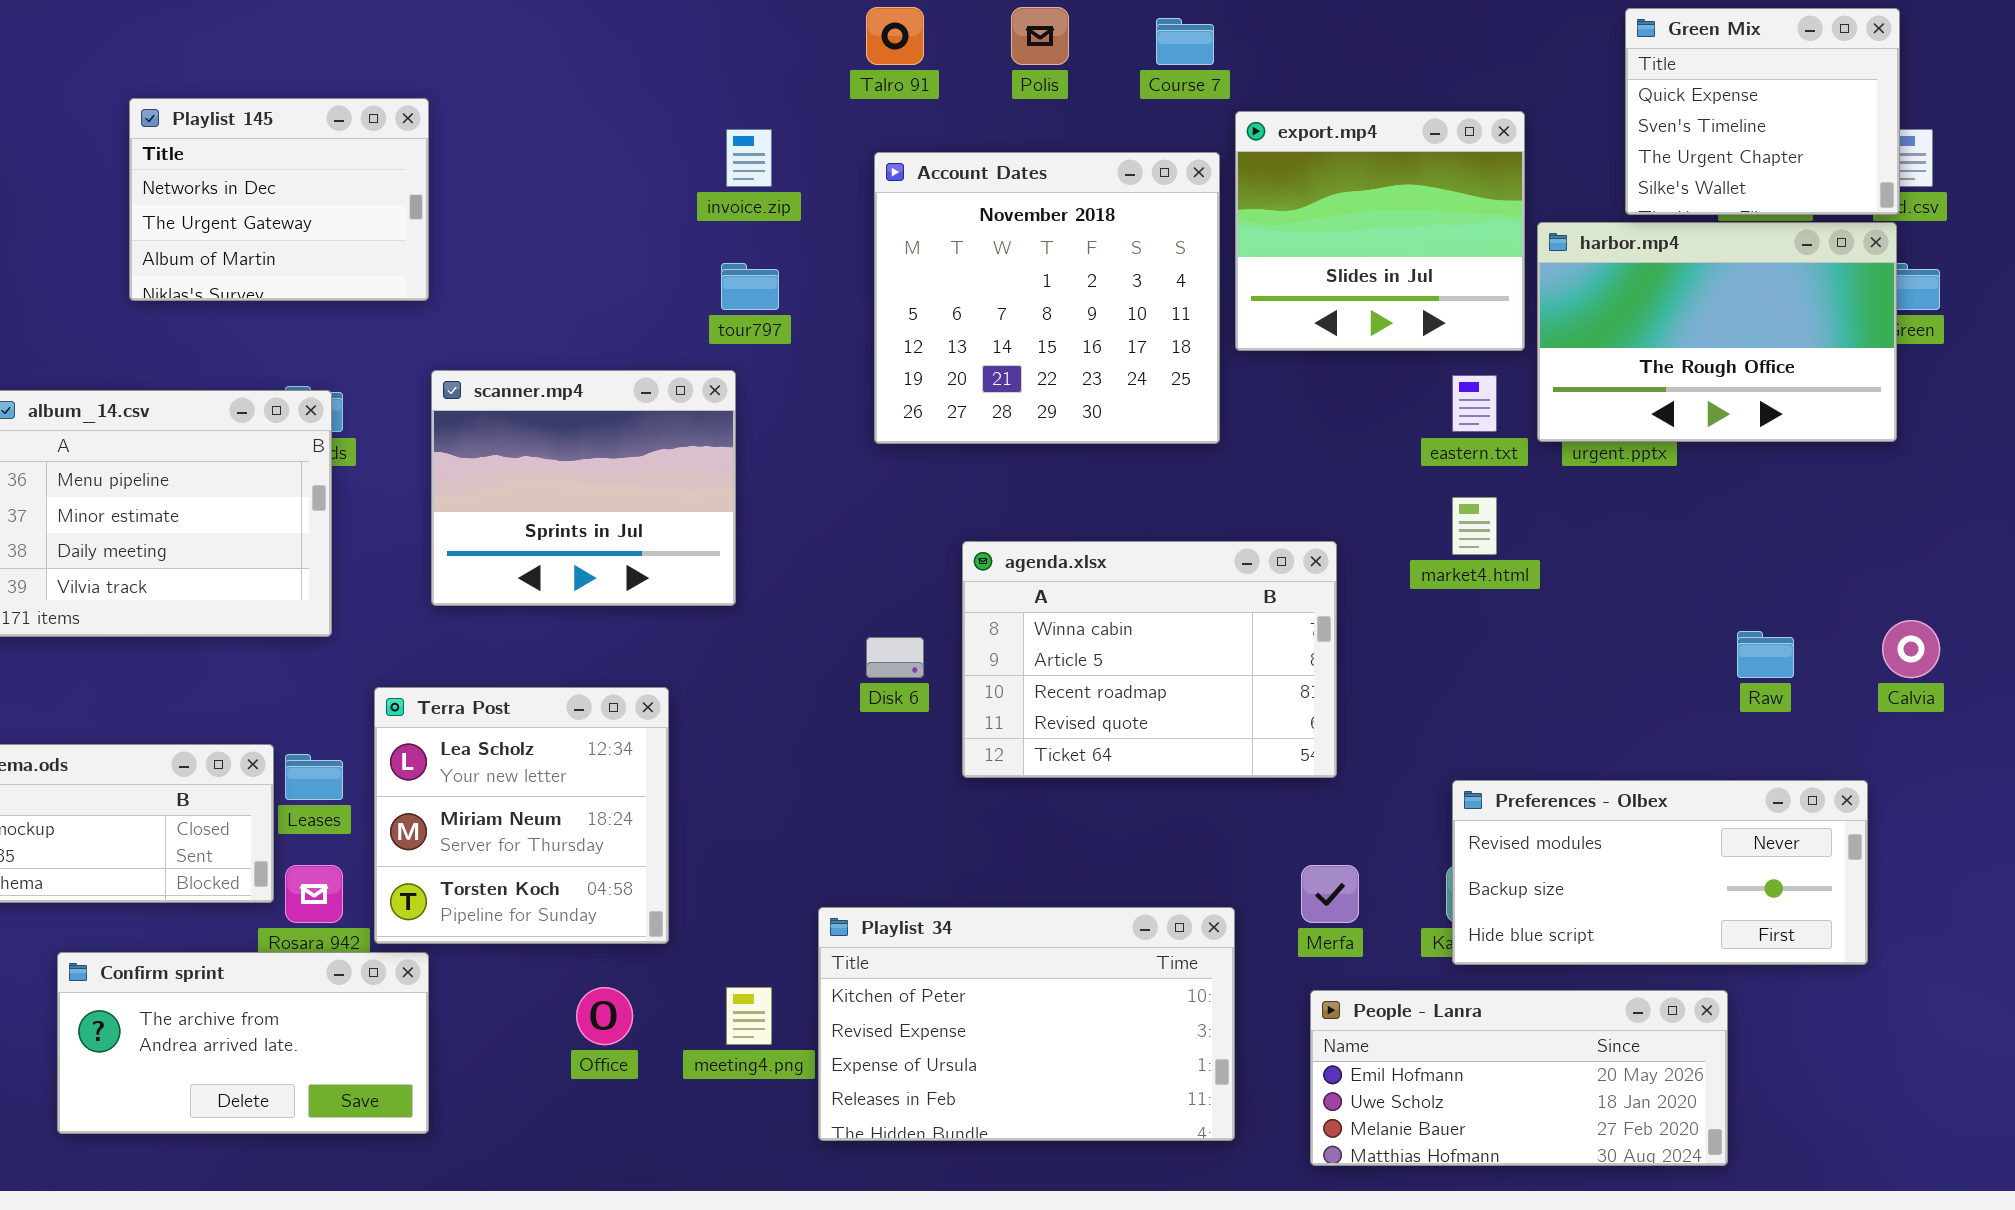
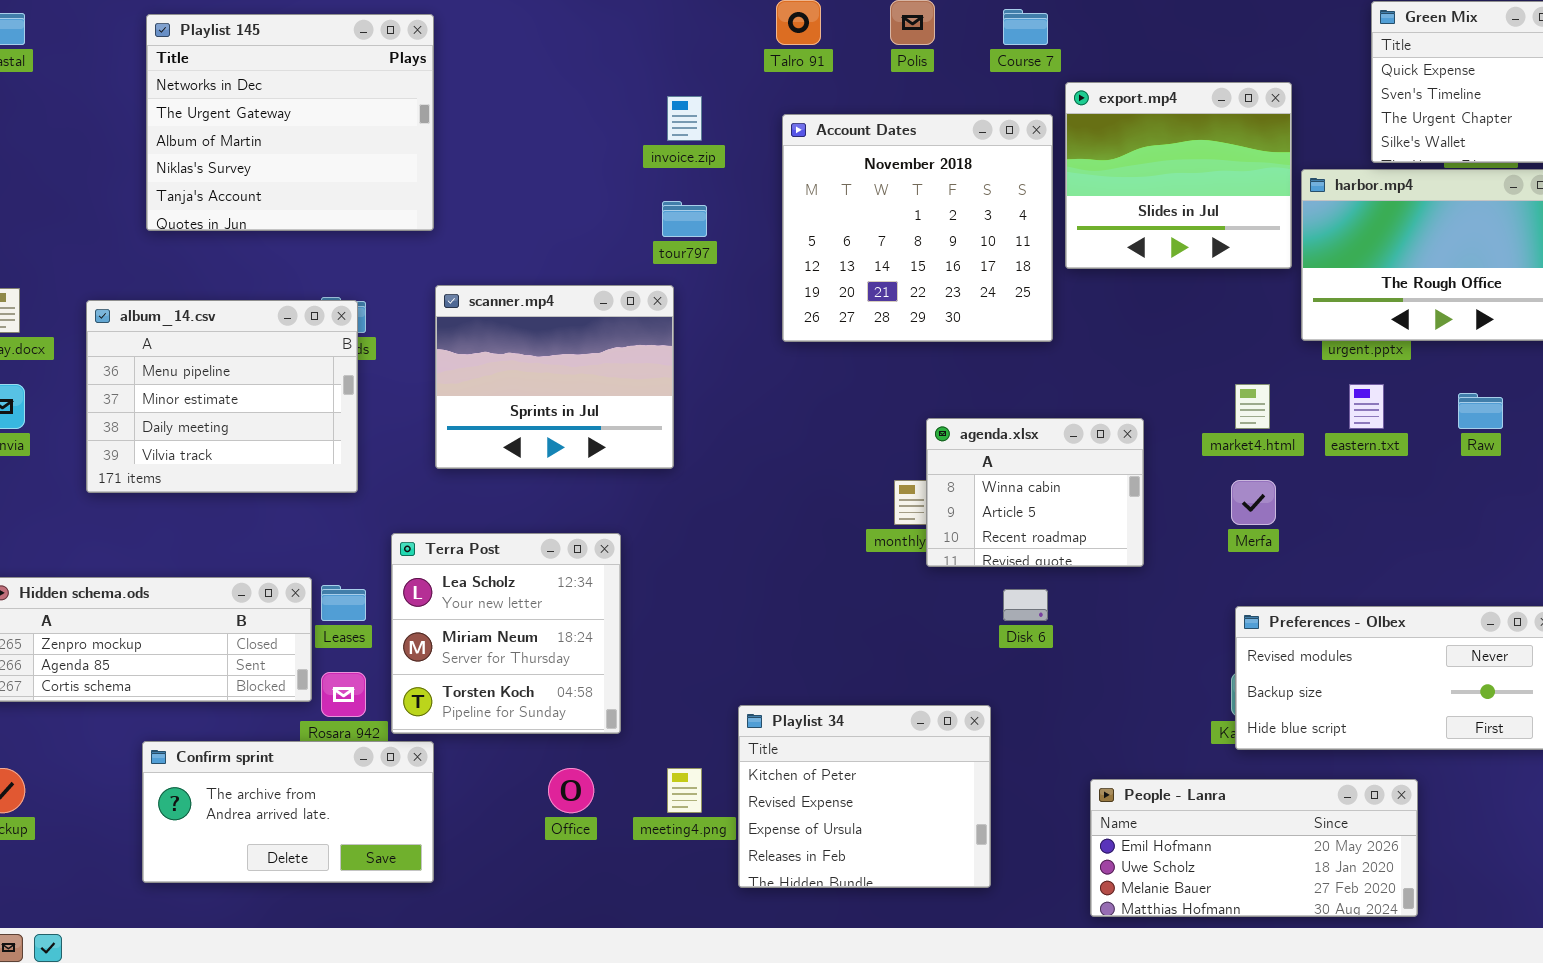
Playlist 145: [129,98,429,301] -> [146,14,434,231], resized
eastern.txt: [1452,375,1497,432] -> [1349,384,1384,429], moved
agenda.xlsx: [962,541,1337,778] -> [926,418,1144,567], resized
Raw: [1737,631,1794,678] -> [1458,393,1503,429], moved
Disk 6: [866,637,924,678] -> [1003,589,1048,621], moved
Merfa: [1301,865,1359,923] -> [1231,480,1276,525], moved
Playlist 34: [818,907,1235,1141] -> [738,705,991,888], resized
People - Lanra: [1310,990,1728,1166] -> [1090,779,1418,917], moved

